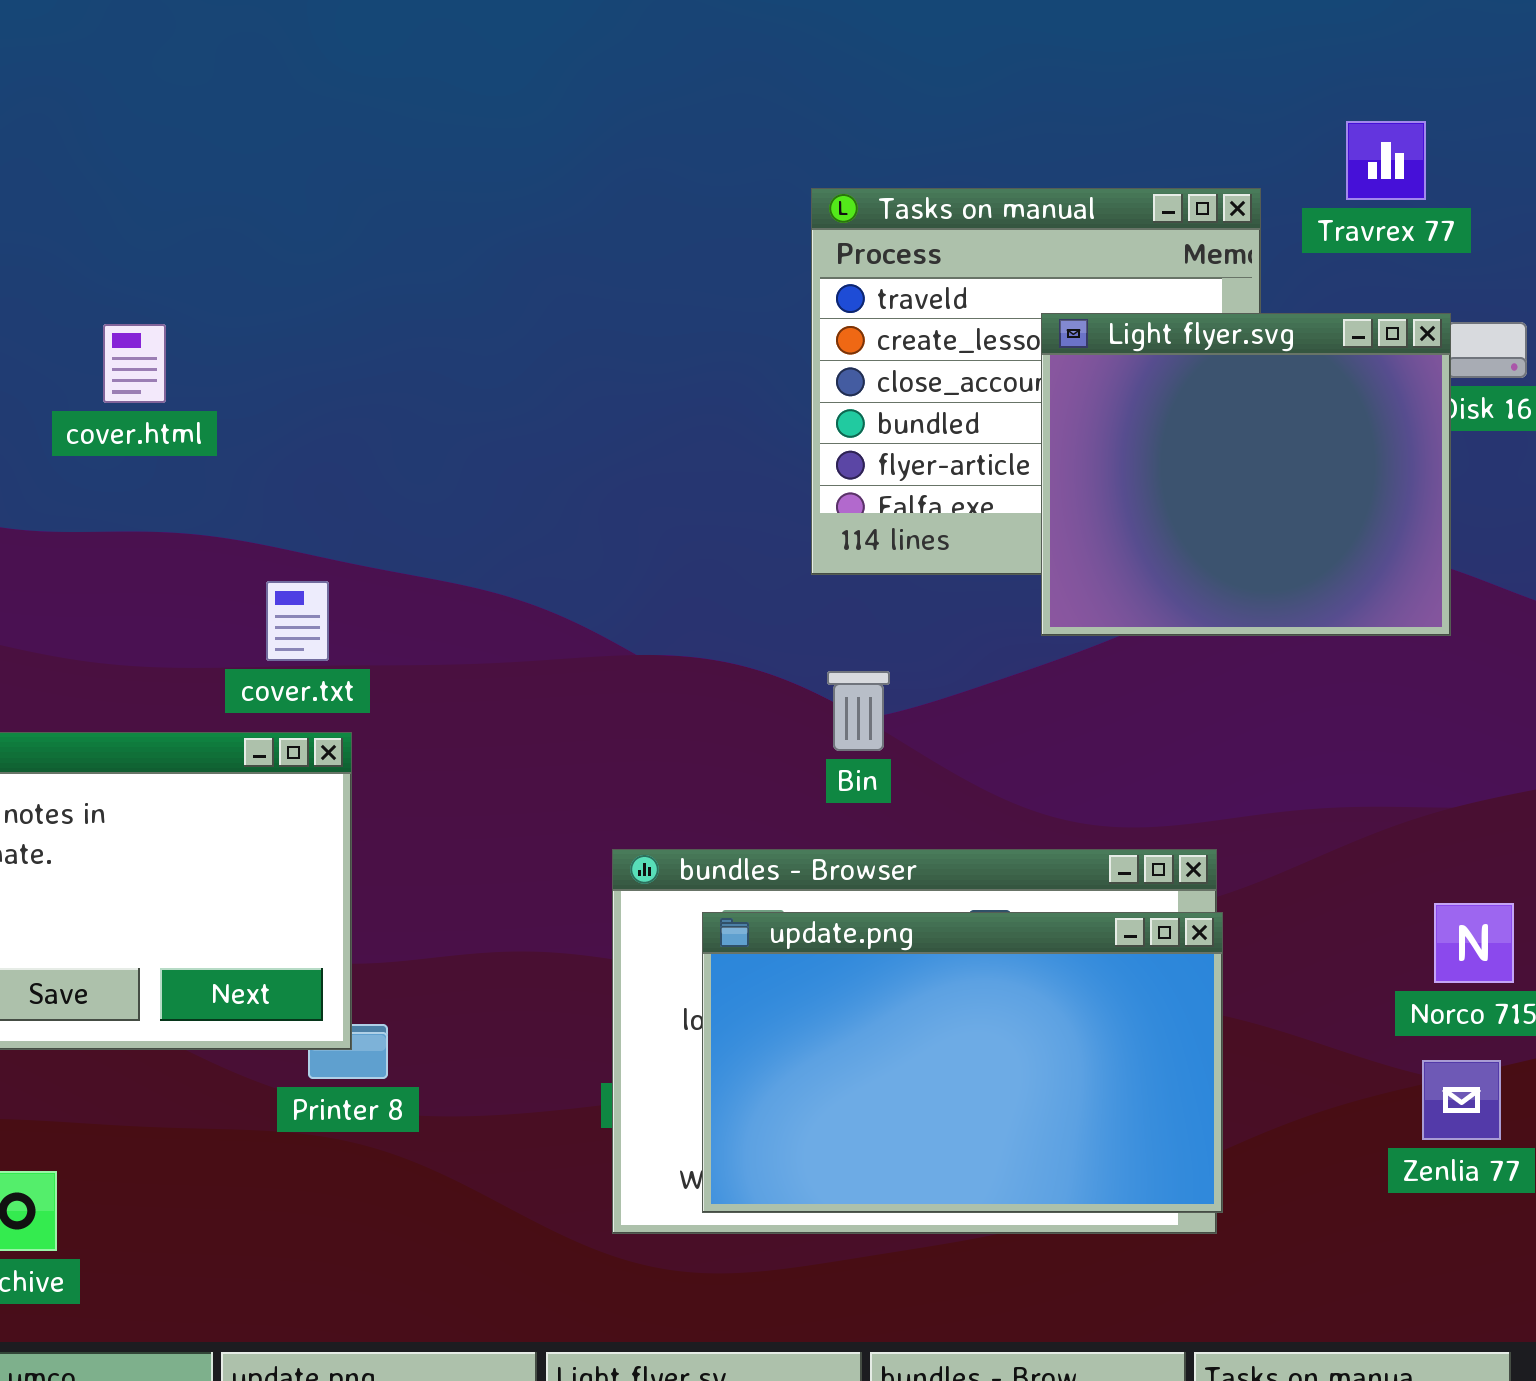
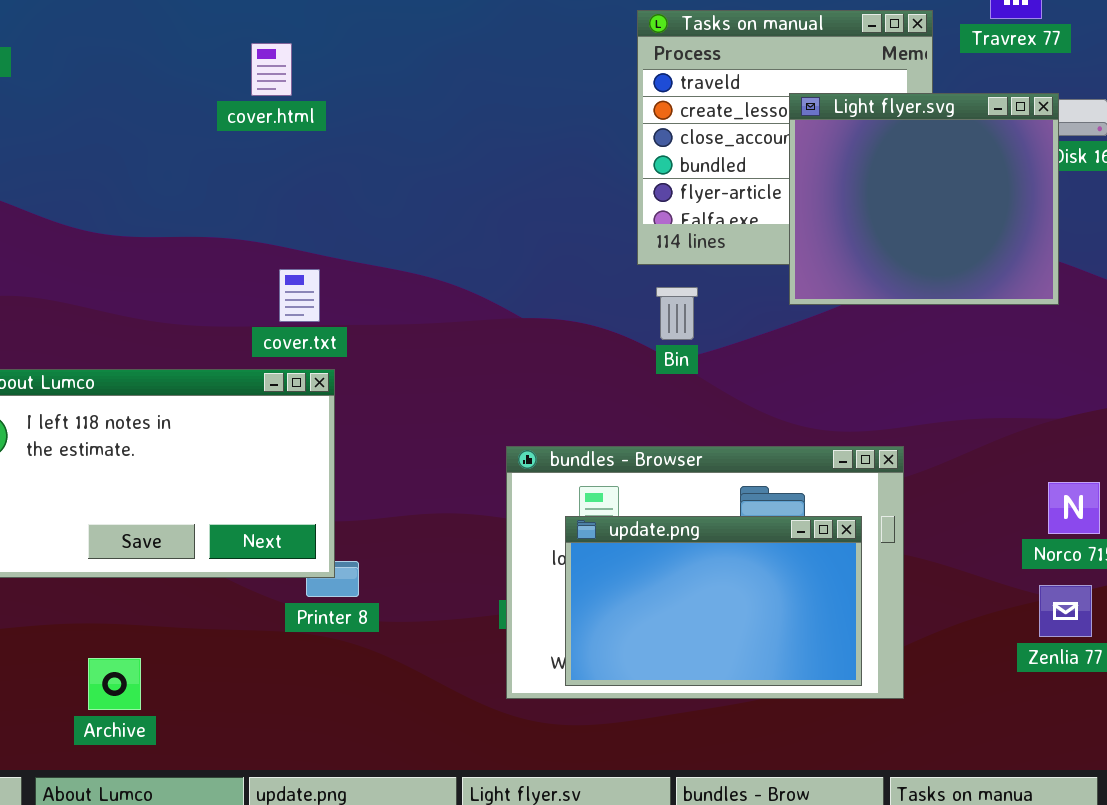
cover.html: [103,324,166,403] -> [251,43,292,96], moved
Bin: [827,671,890,751] -> [656,287,698,340], moved
update.png: [702,912,1223,1213] -> [565,516,862,686], resized

